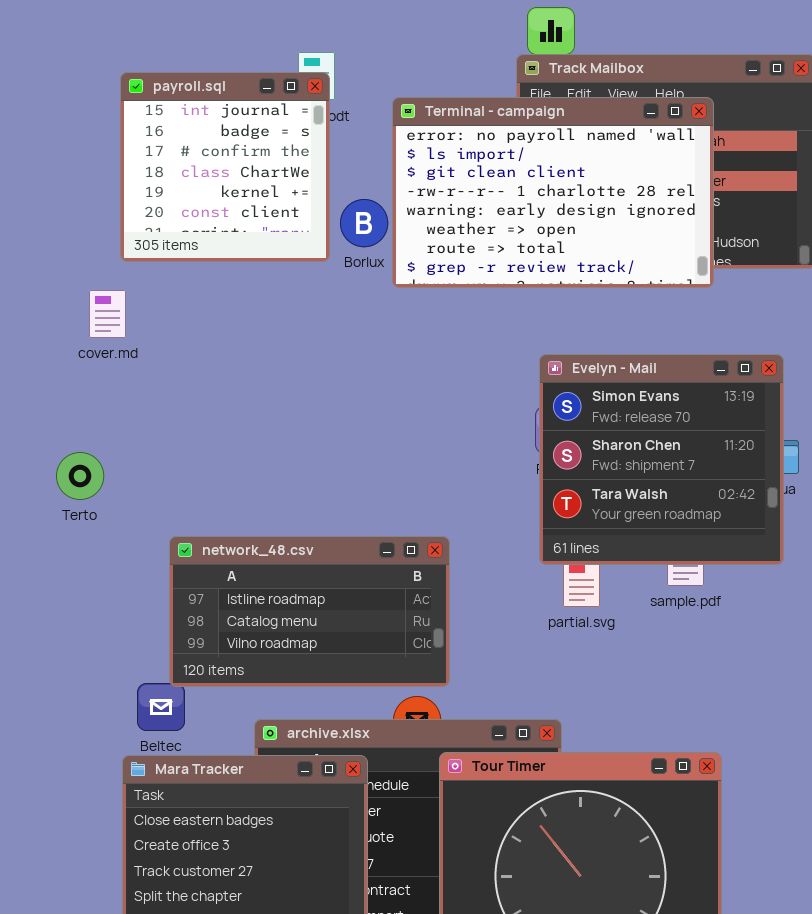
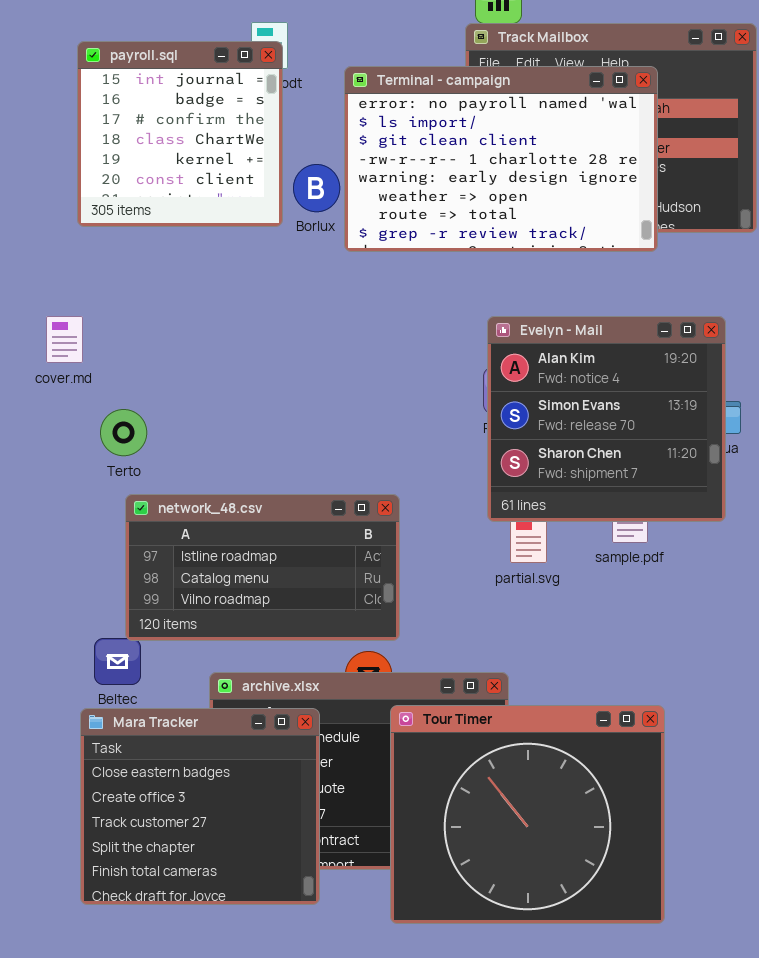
cover.md: [89,290,126,338] -> [46,316,83,363], moved
Evelyn - Mail: [539,354,784,565] -> [487,316,726,522], scrolled up 1 row
Terto: [56,452,104,500] -> [100,409,147,456], moved

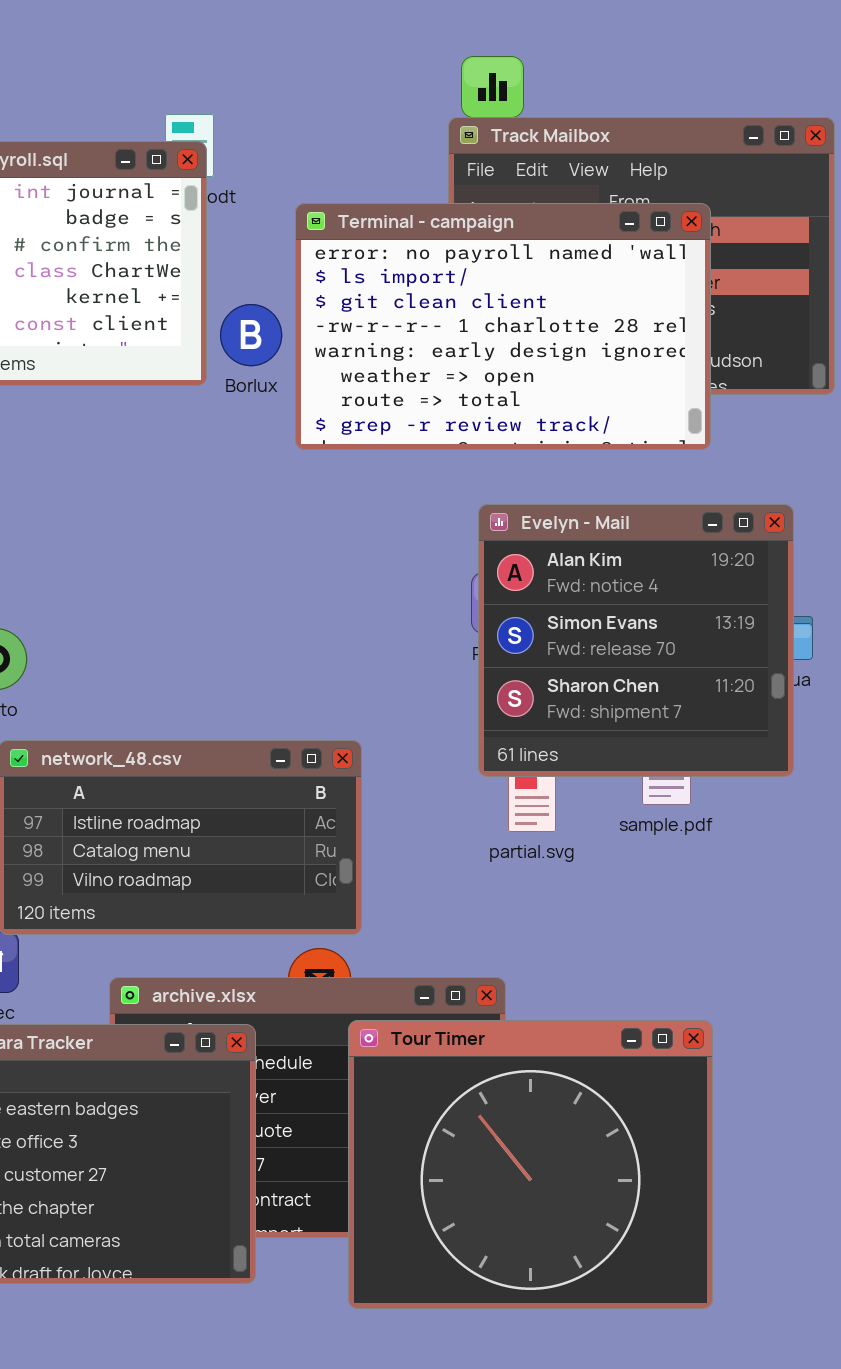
Terminal - campaign: [344,66,658,252] -> [295,203,711,450], moved

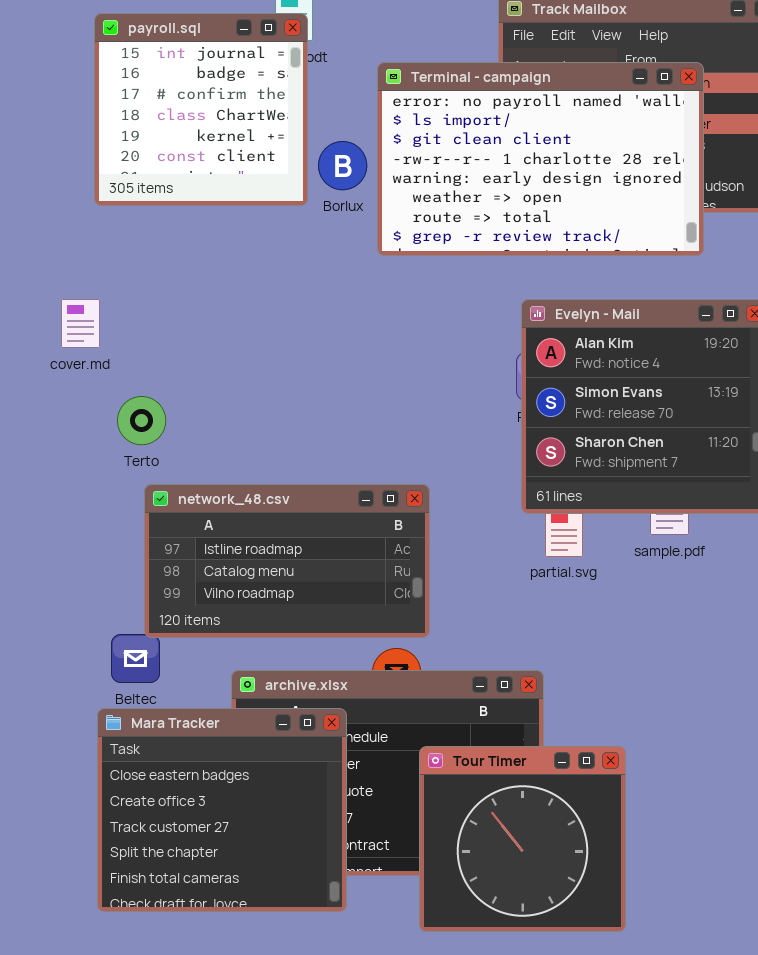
Tour Timer: [348,1020,713,1309] -> [419,746,626,932], resized

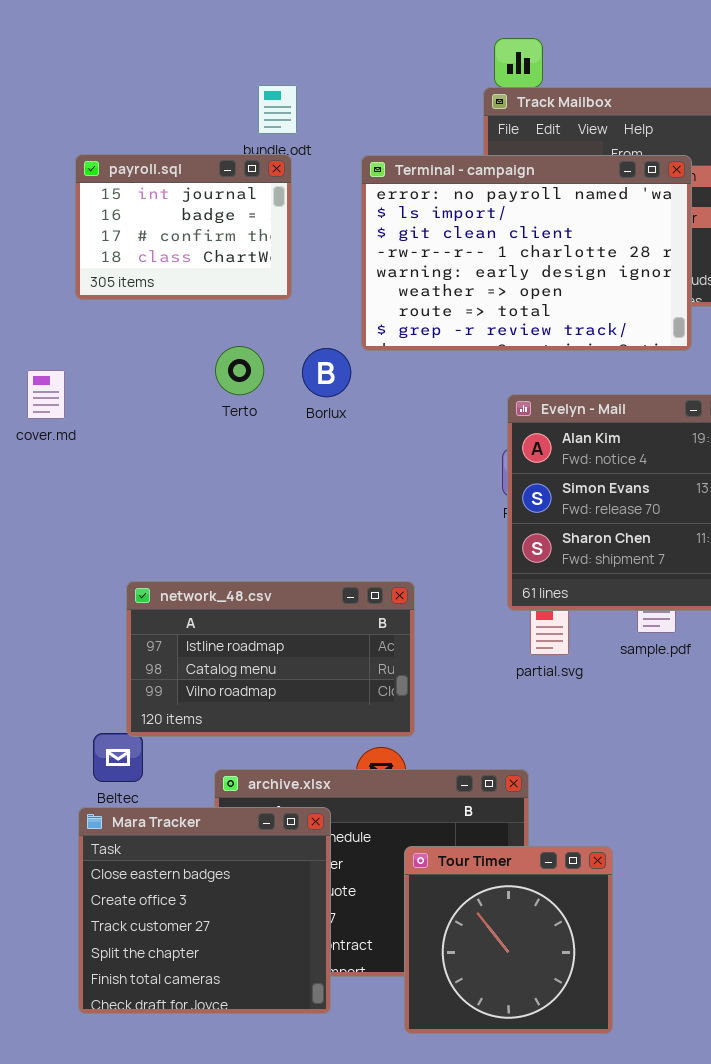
payroll.sql: [94,13,308,206] -> [75,154,292,300], resized
Borlux: [318,141,367,190] -> [302,348,351,397], moved
cover.md: [61,299,100,348] -> [27,370,65,419], moved
Terto: [117,396,166,445] -> [215,346,264,395], moved

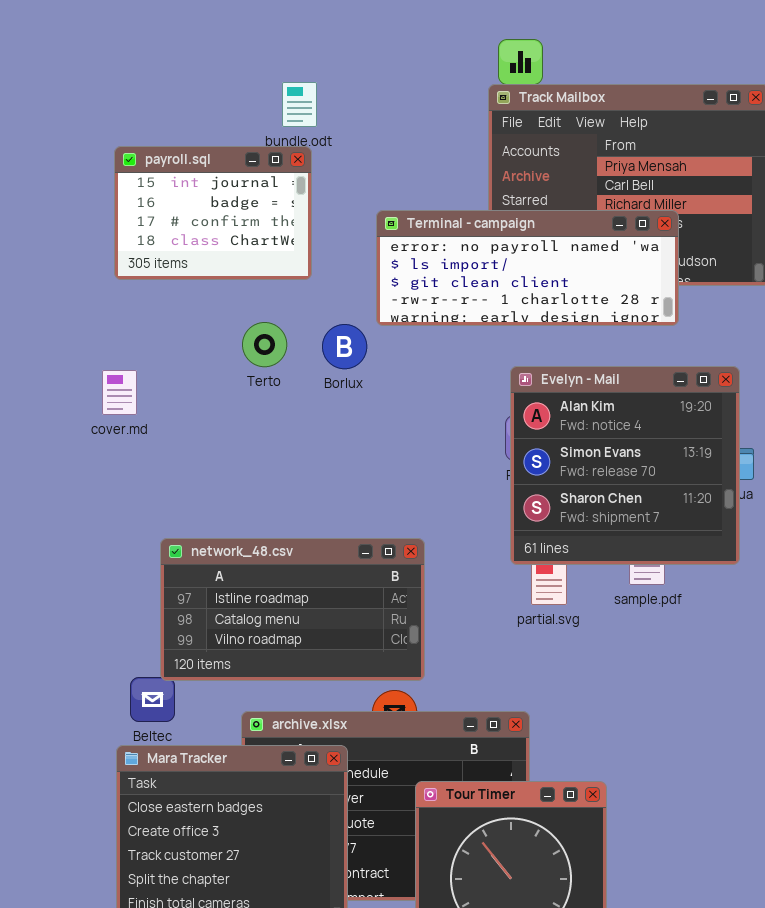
Terminal - campaign: [361,155,692,351] -> [376,210,679,326], resized
cover.md: [27,370,65,419] -> [102,370,137,415], moved

